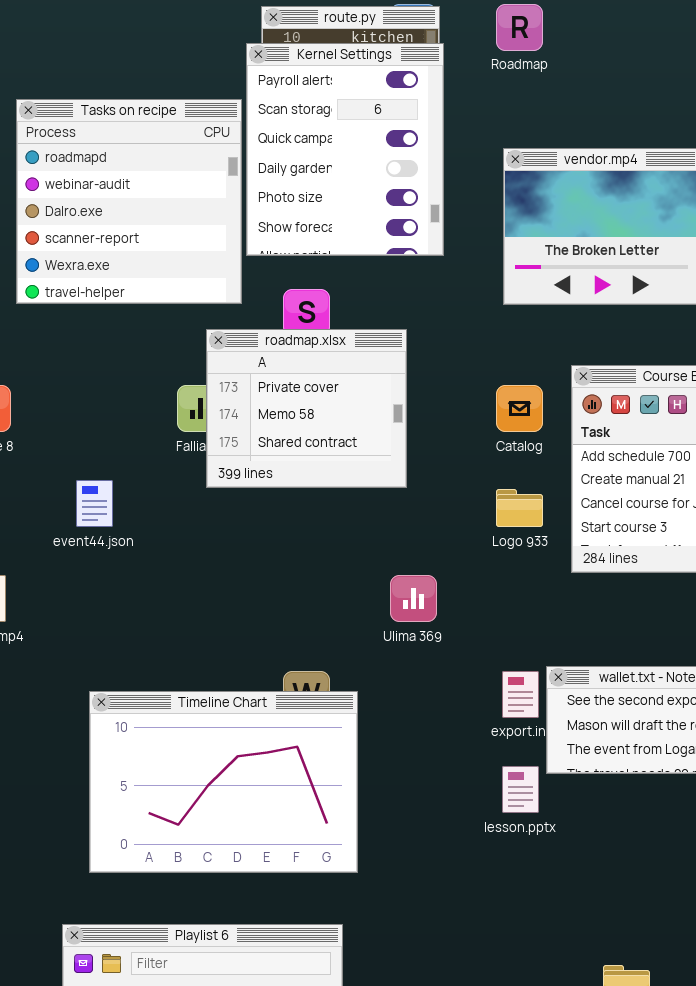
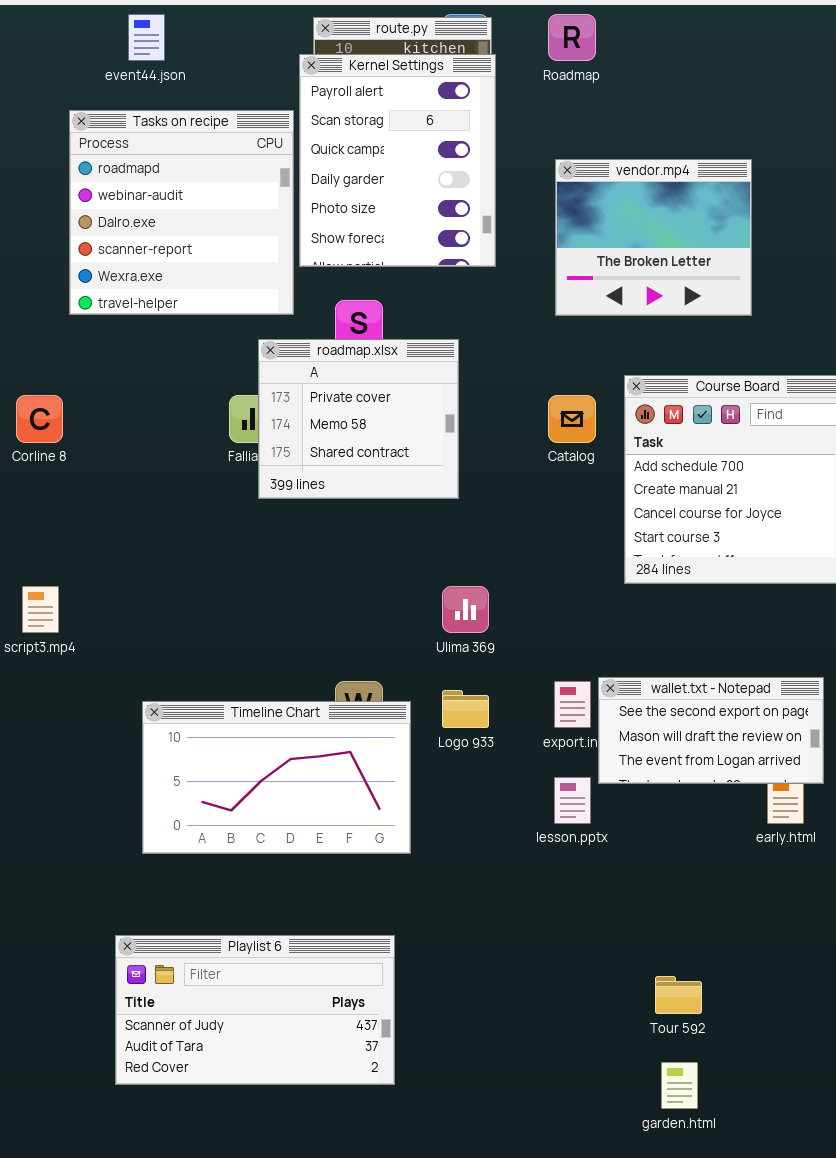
event44.json: [76,480,113,527] -> [128,14,165,61], moved
Logo 933: [496,489,543,527] -> [442,690,489,728], moved
Timeline Chart: [89,691,358,873] -> [142,701,411,854], resized

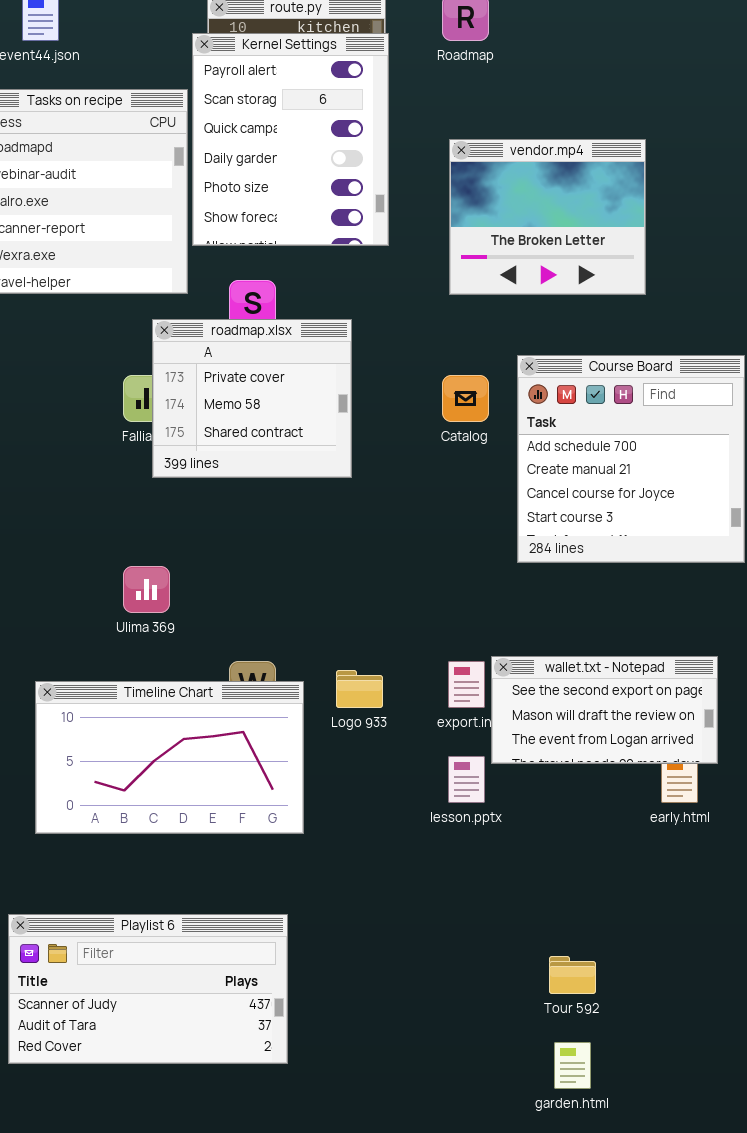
Ulima 369: [442,586,489,633] -> [123,566,170,613], moved

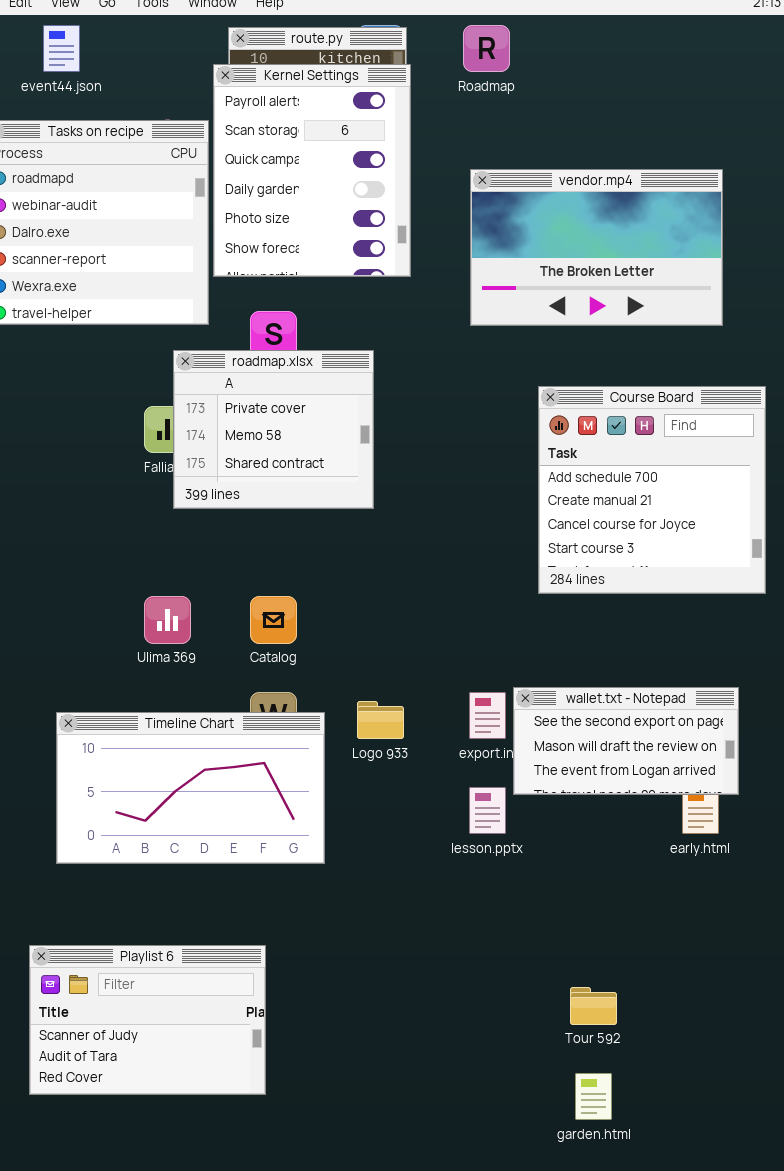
vendor.mp4: [449,139,646,295] -> [470,169,723,326], resized
Catalog: [442,375,489,422] -> [250,596,297,644], moved
Playlist 6: [8,914,288,1064] -> [29,945,266,1095], resized

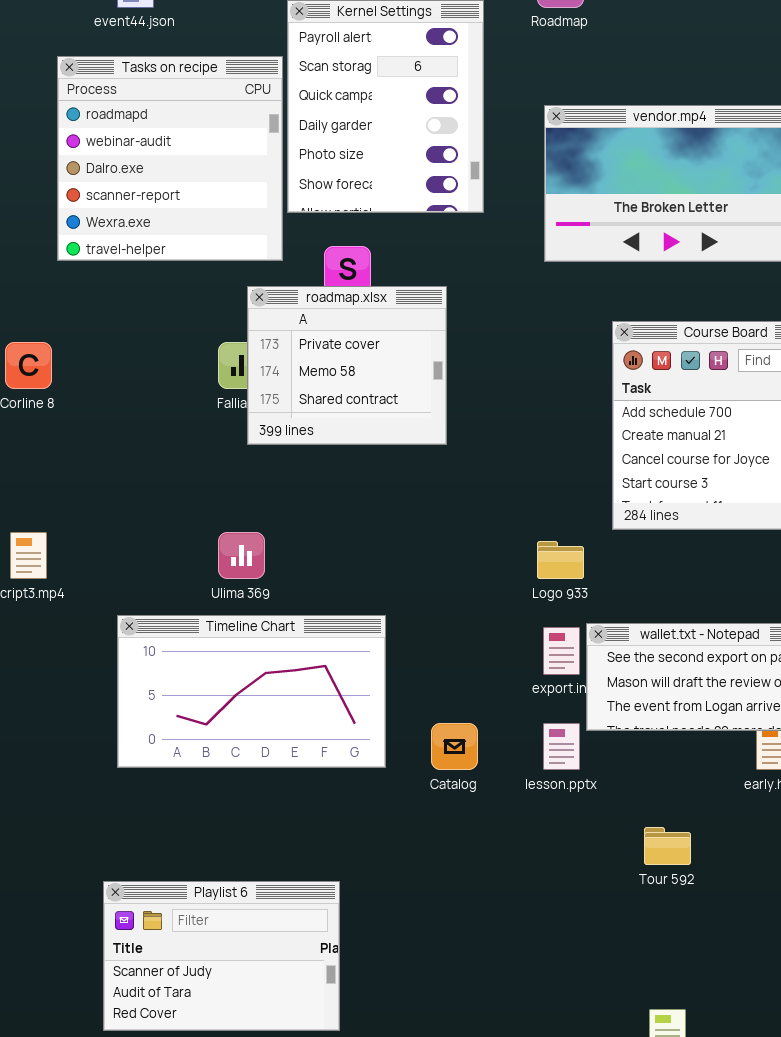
Catalog: [250,596,297,644] -> [431,723,478,770], moved
Logo 933: [357,701,404,739] -> [537,541,584,579], moved
Timeline Chart: [56,712,325,864] -> [117,615,386,768], moved
Tour 592: [570,987,617,1025] -> [644,827,691,865], moved

